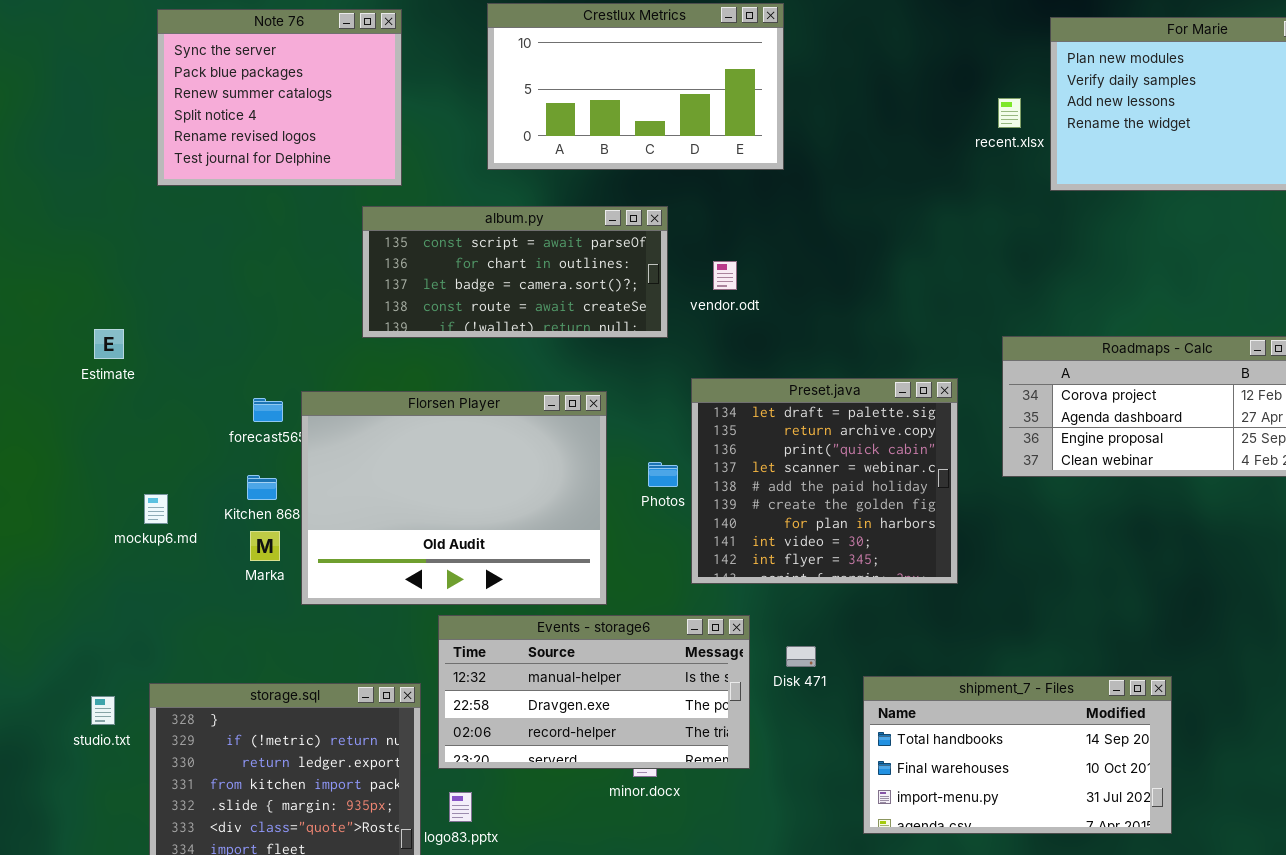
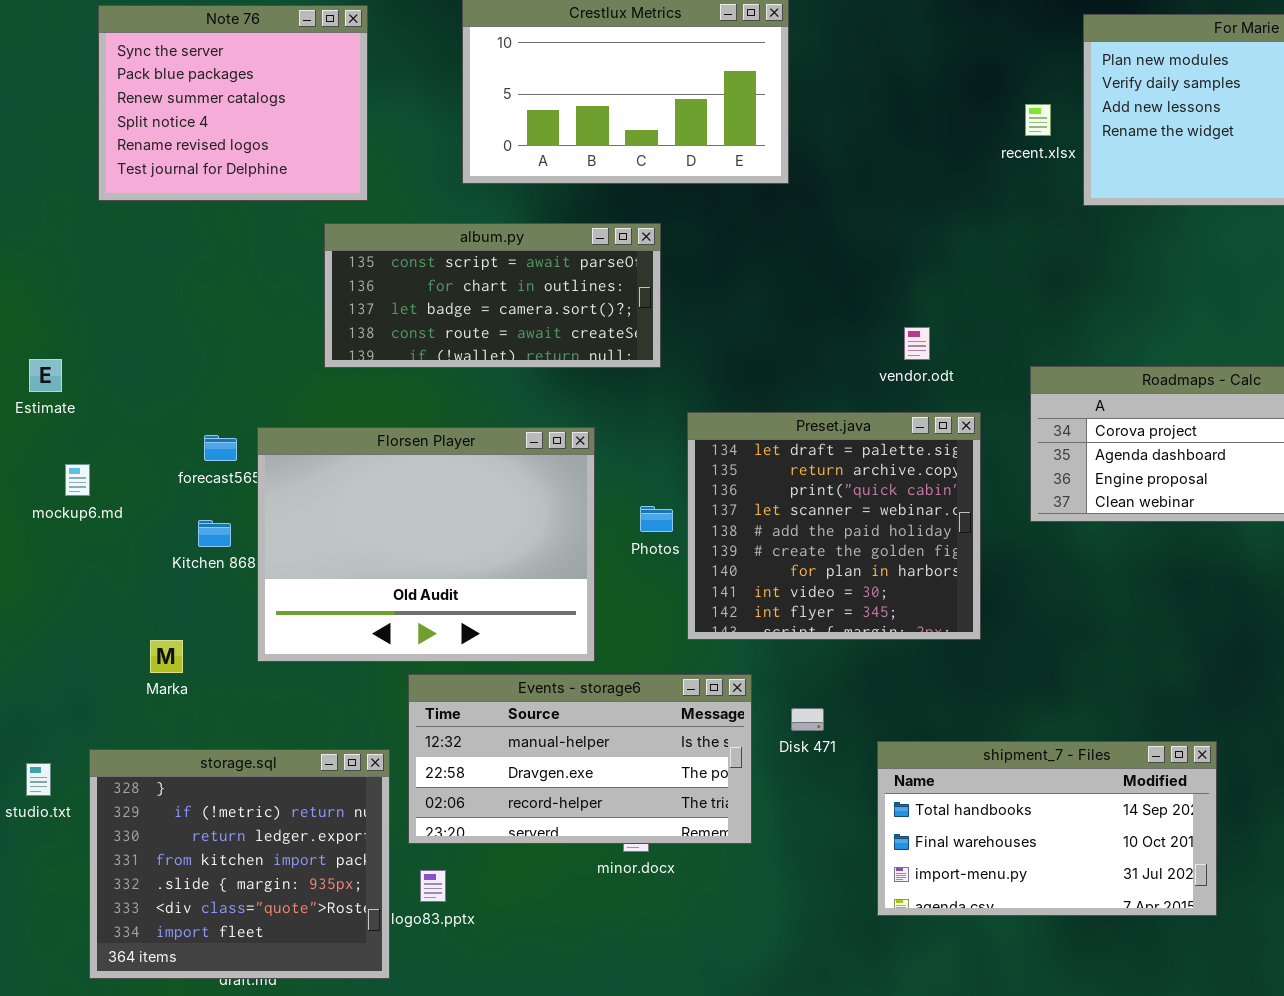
vendor.odt: [713,261,737,290] -> [904,327,930,360], moved
mockup6.md: [144,494,168,524] -> [65,464,90,496], moved
Marka: [250,531,280,561] -> [150,640,183,673], moved

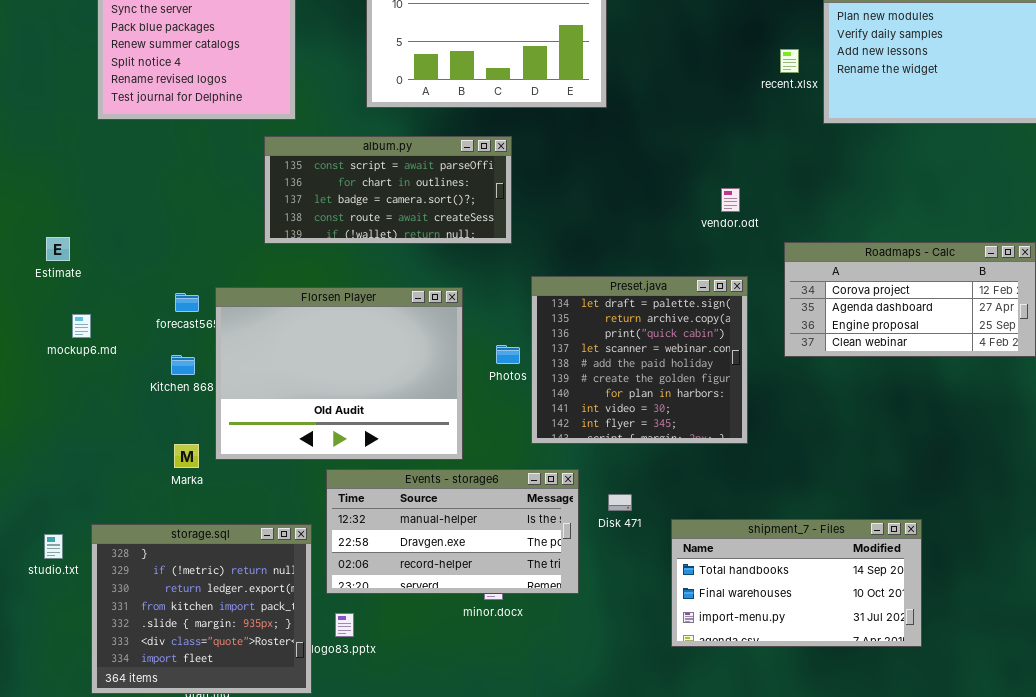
vendor.odt: [904,327,930,360] -> [721,188,740,212], moved
Marka: [150,640,183,673] -> [174,444,199,468], moved

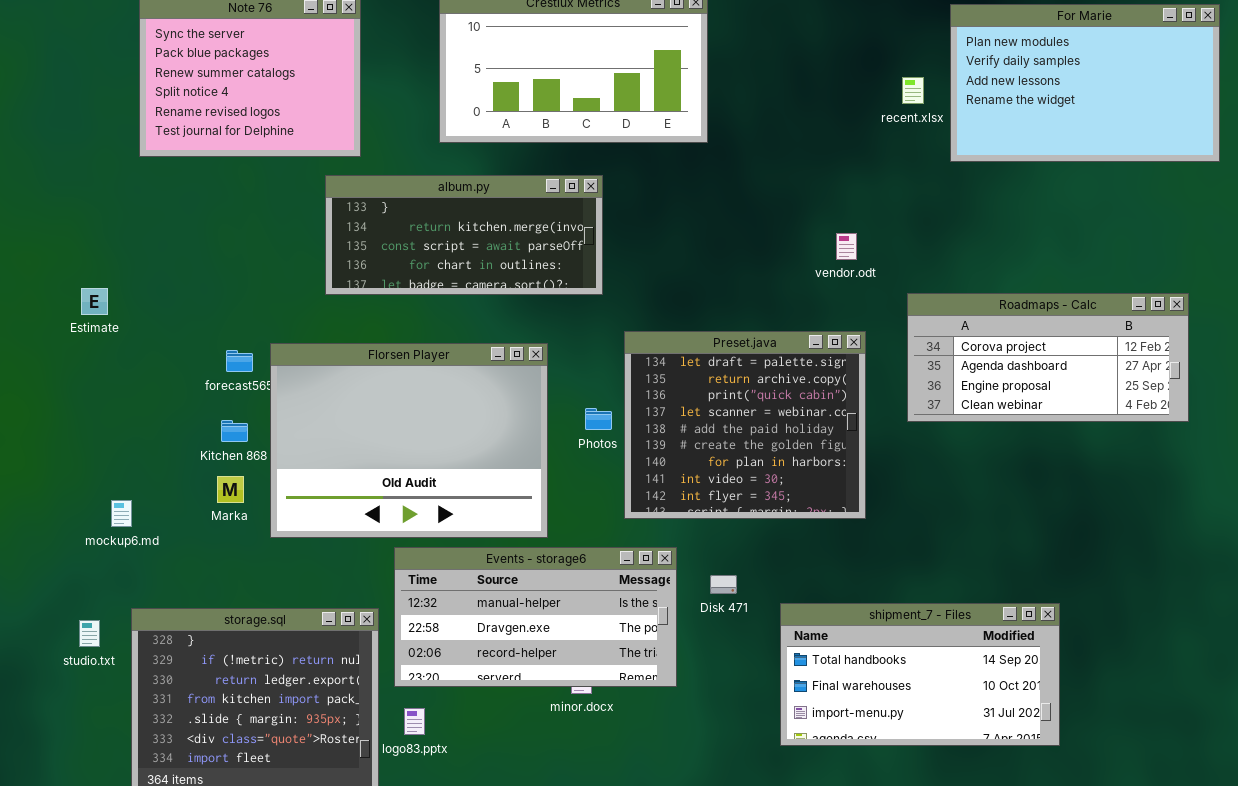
album.py: [264,136,512,244] -> [325,175,603,295], scrolled up 2 rows
mockup6.md: [72,314,91,338] -> [111,500,132,527], moved
Marka: [174,444,199,468] -> [217,476,244,503], moved

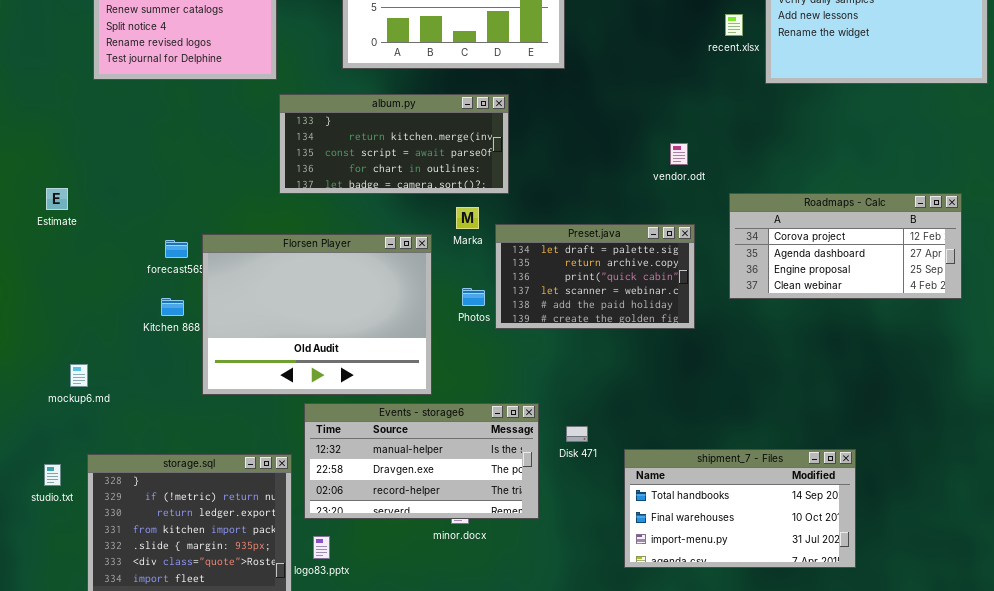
album.py: [325,175,603,295] -> [279,94,509,194], moved
Preset.java: [624,331,866,519] -> [495,224,695,329], resized
Marka: [217,476,244,503] -> [456,207,479,229], moved

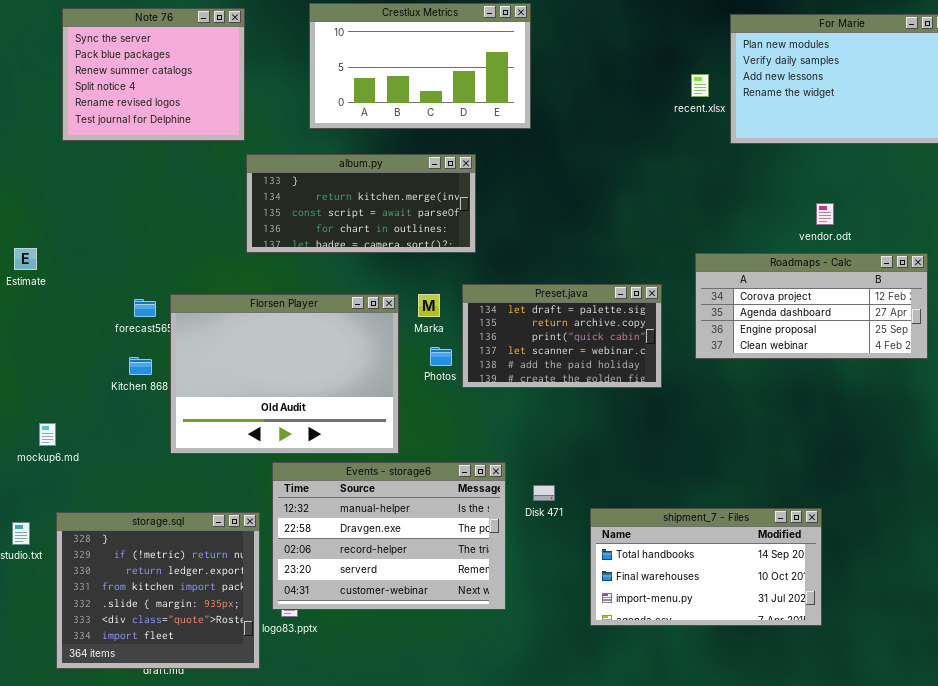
vendor.odt: [670,143,688,165] -> [816,203,834,225], moved
Marka: [456,207,479,229] -> [418,294,440,317], moved
Events - storage6: [304,403,539,519] -> [272,462,506,610], resized

